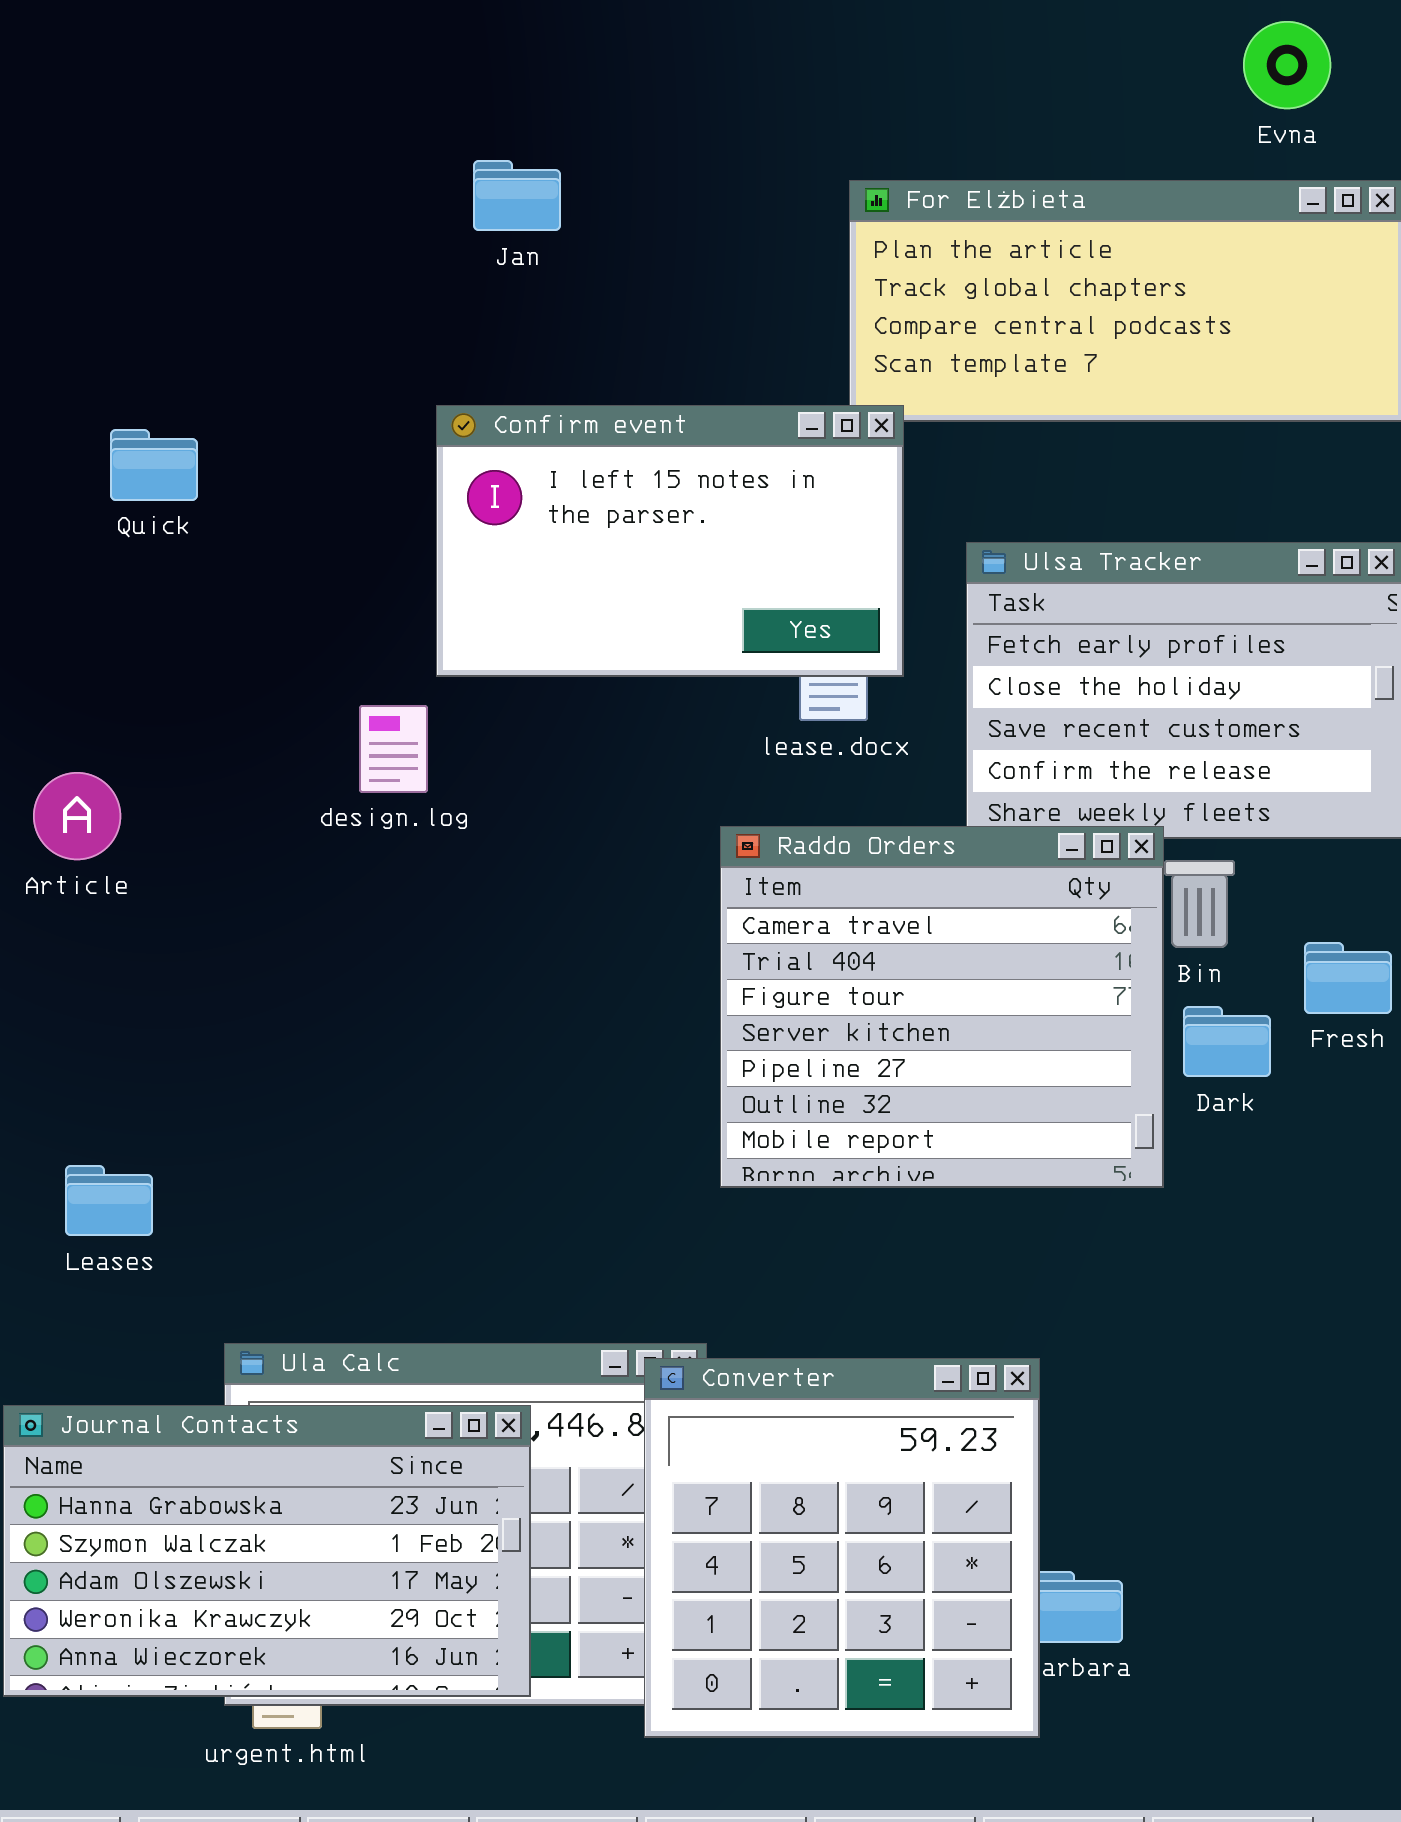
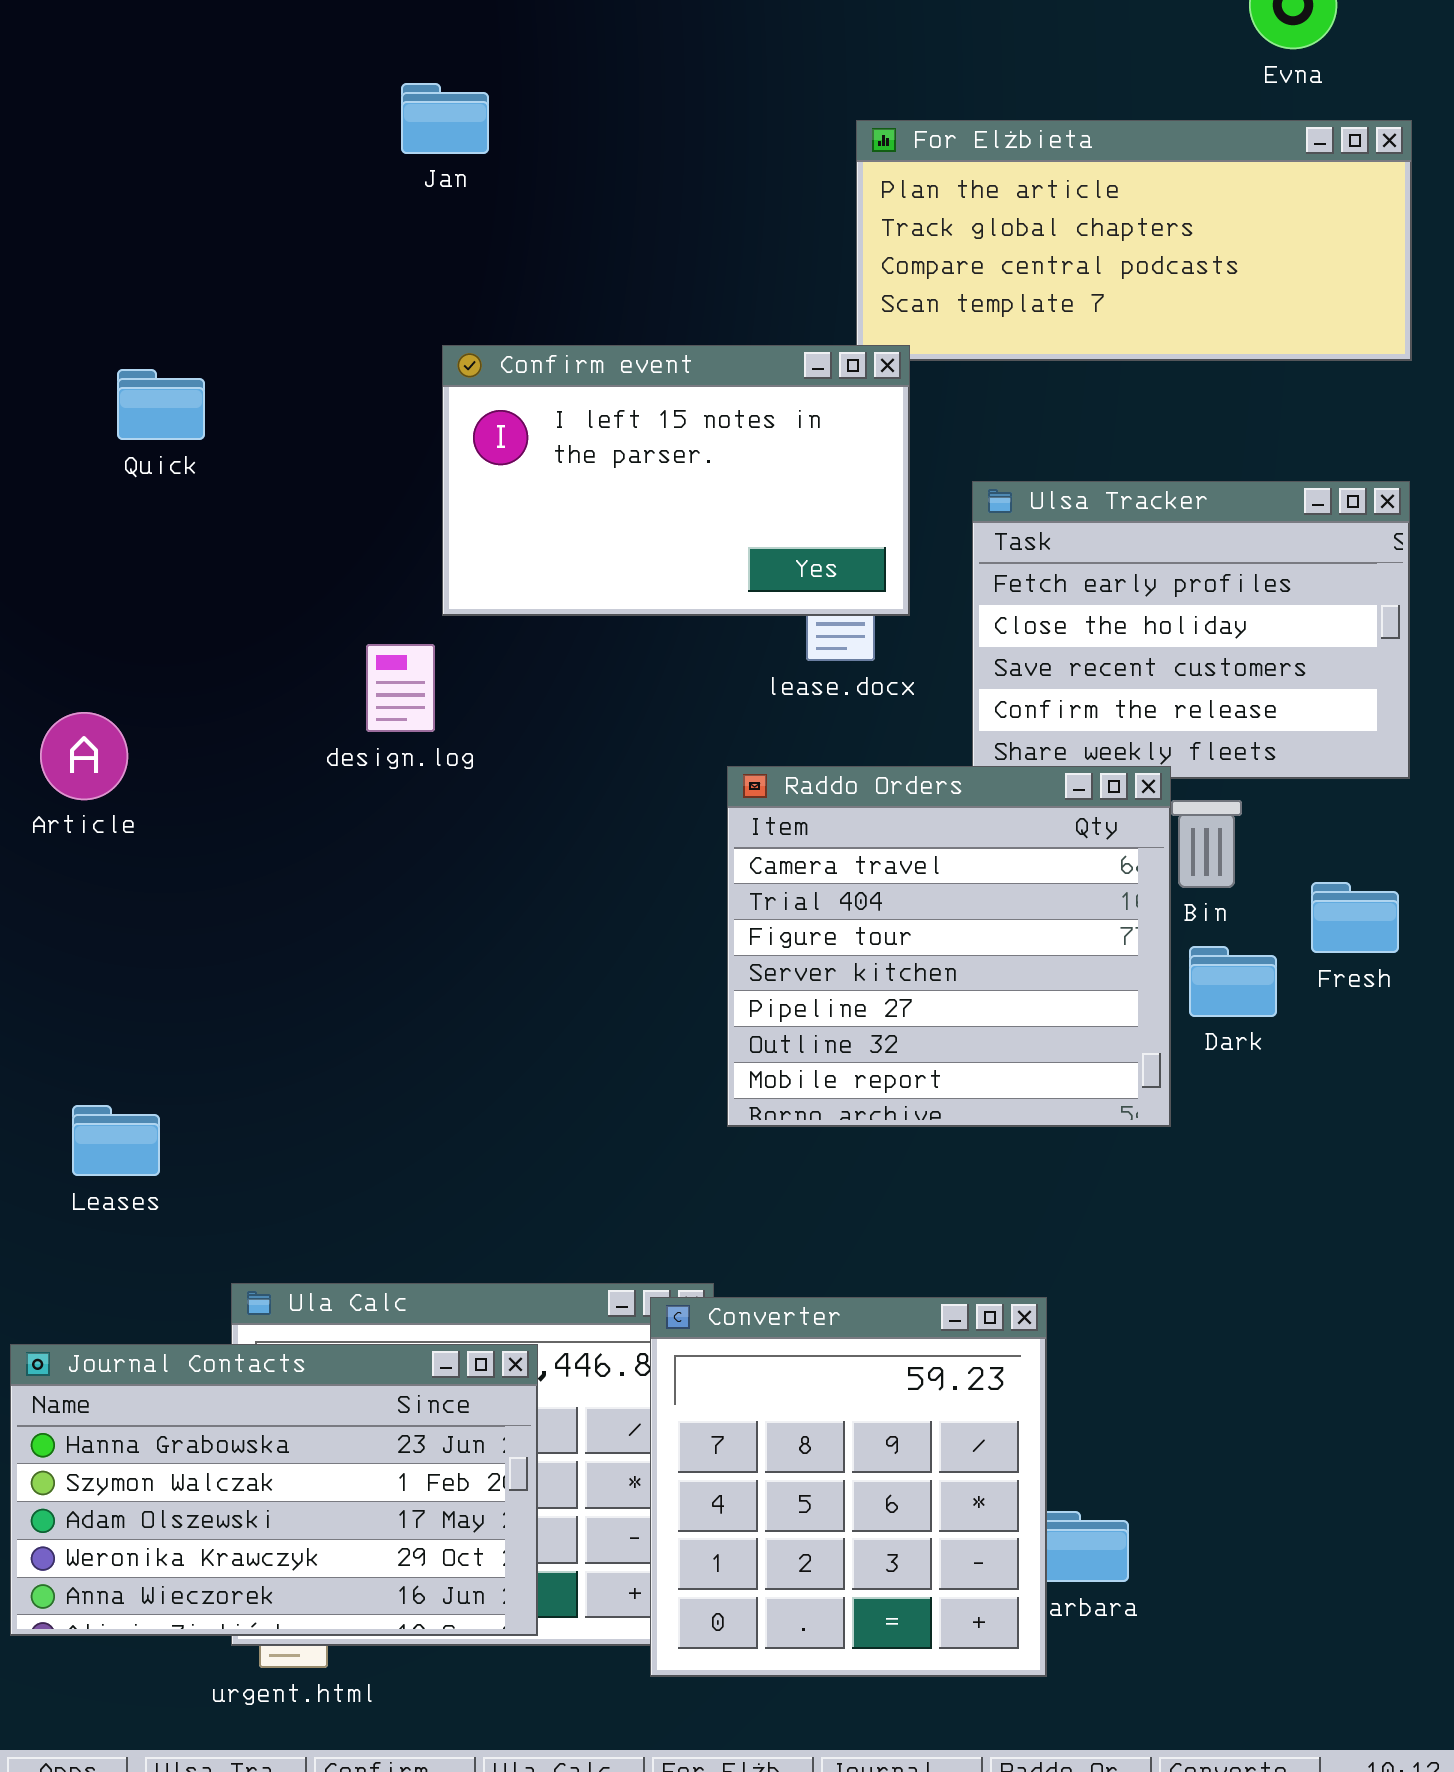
Jan: [473,160,561,231] -> [401,83,489,154], moved

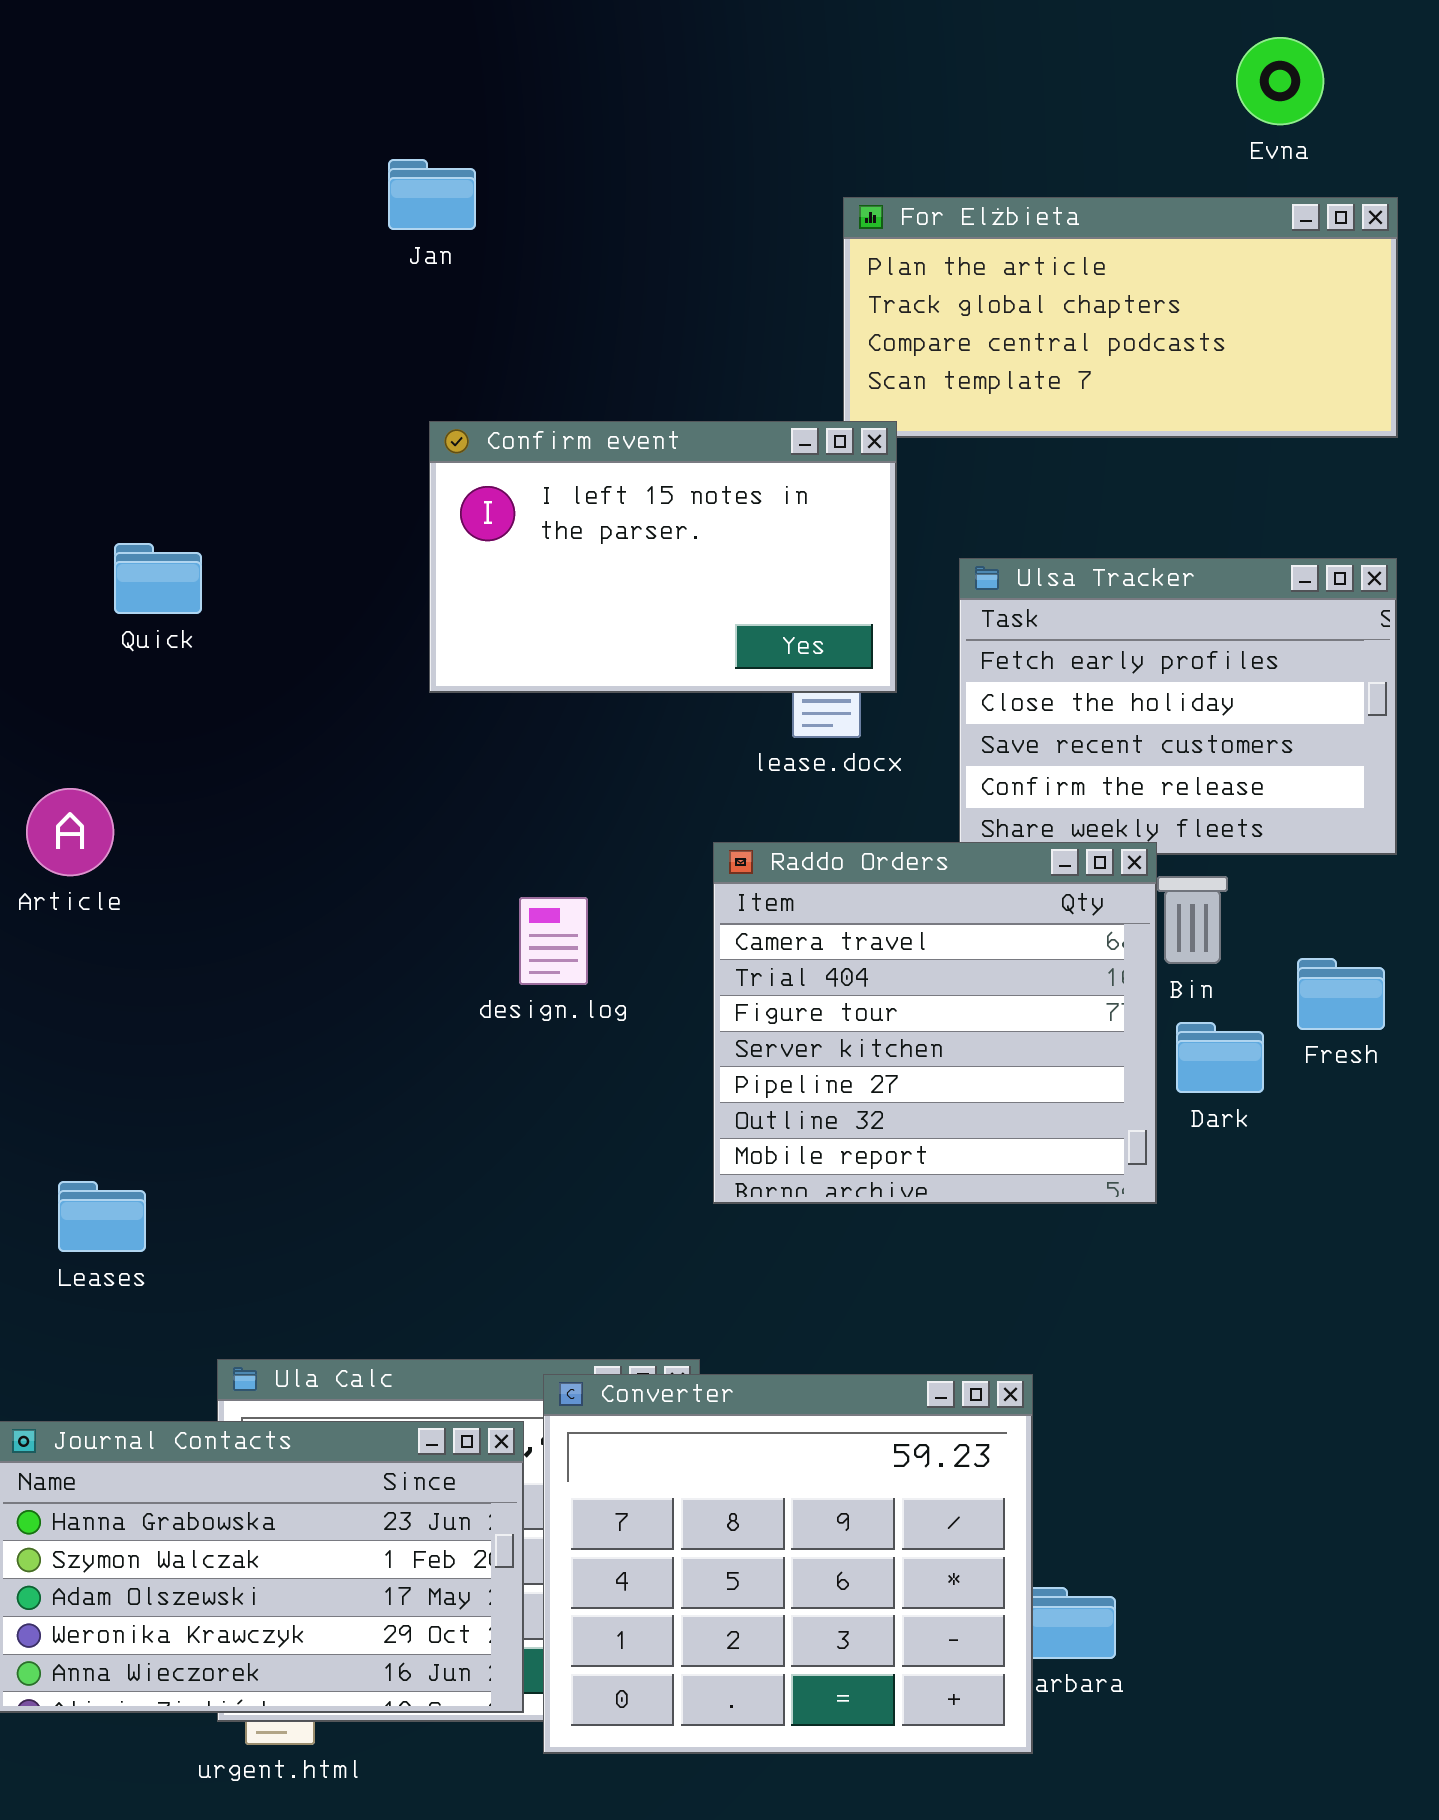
Quick: [117,369,205,440] -> [114,543,202,614], moved
design.log: [366,644,435,732] -> [519,897,588,985], moved
Converter: [650,1297,1047,1677] -> [543,1374,1033,1754], resized

